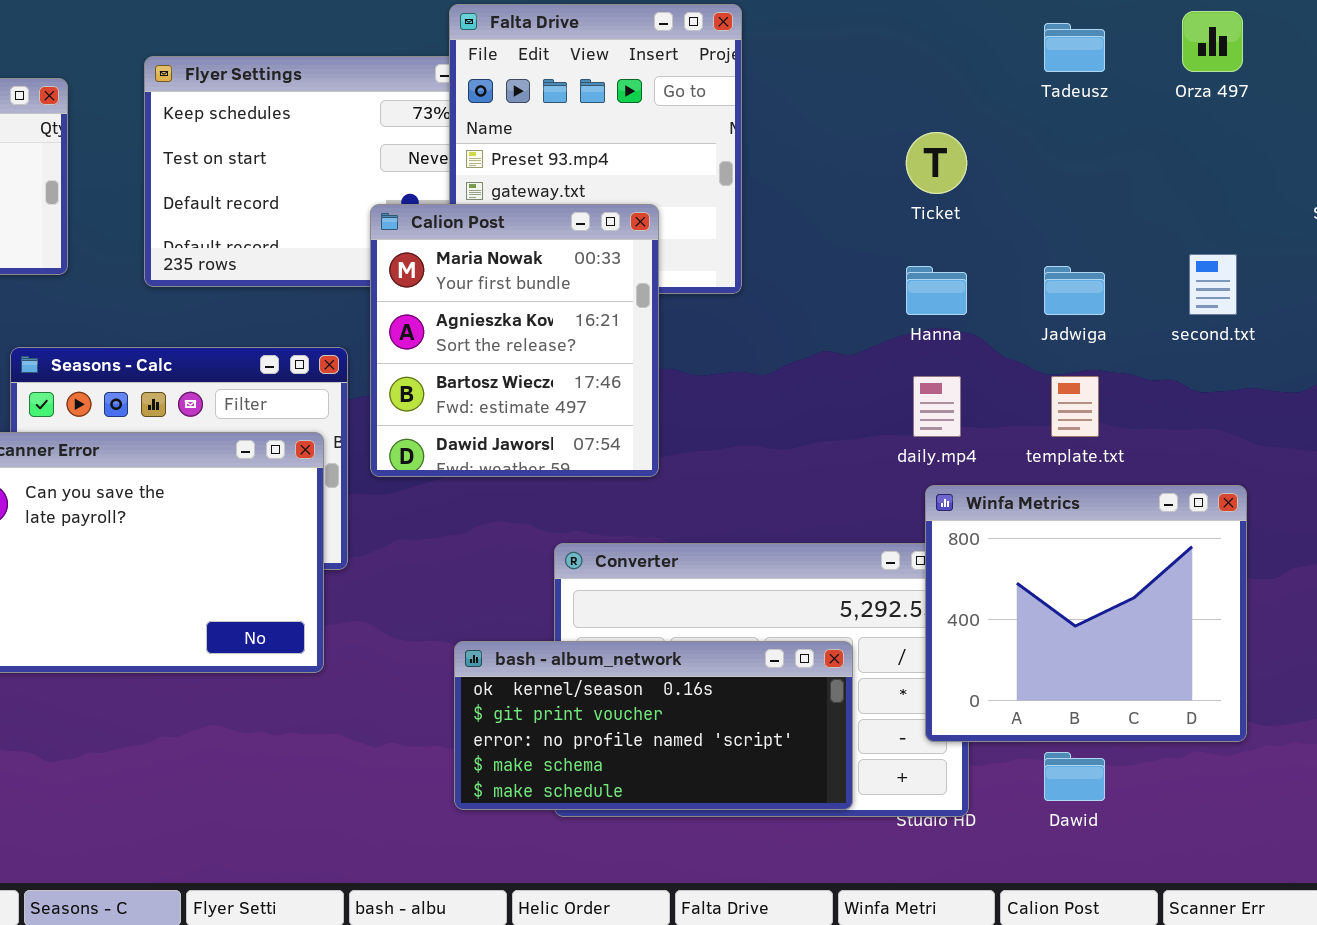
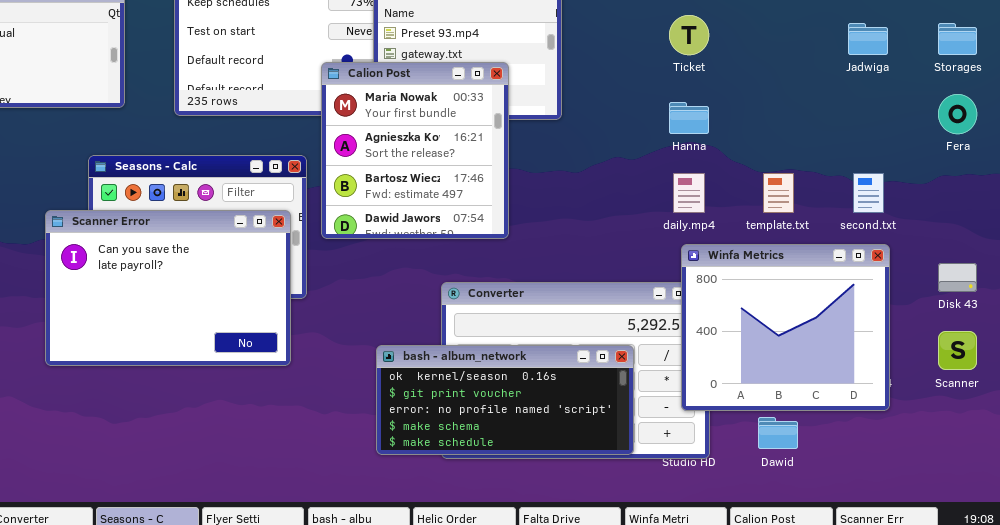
second.txt: [1189,254,1237,315] -> [853,173,884,213], moved
Jadwiga: [1044,266,1105,315] -> [848,23,888,55], moved

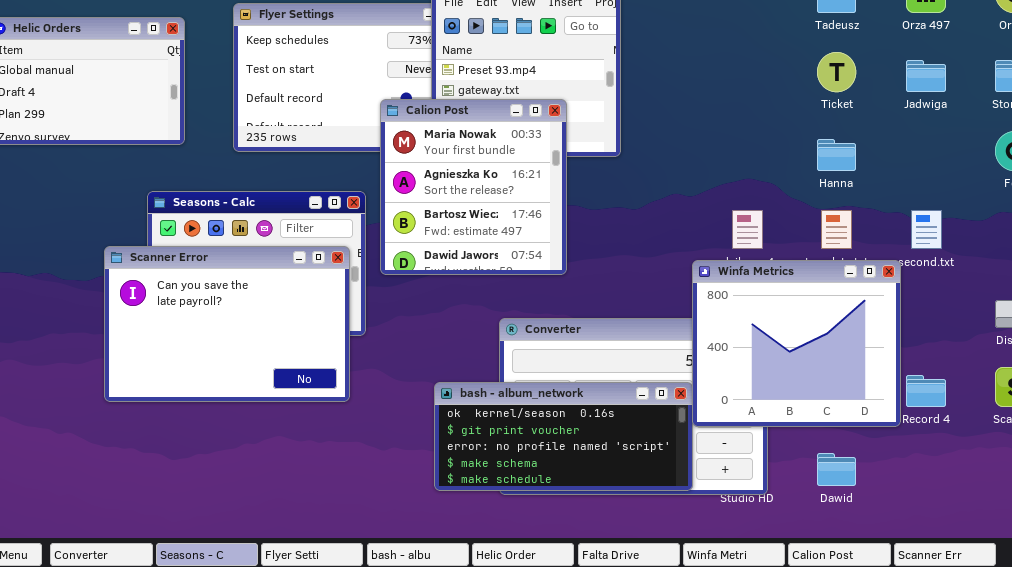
Ticket: [669,15,709,55] -> [817,52,856,92], moved
Hanna: [669,102,709,134] -> [817,139,856,171], moved
Winfa Metrics: [681,244,890,411] -> [692,260,901,427], moved

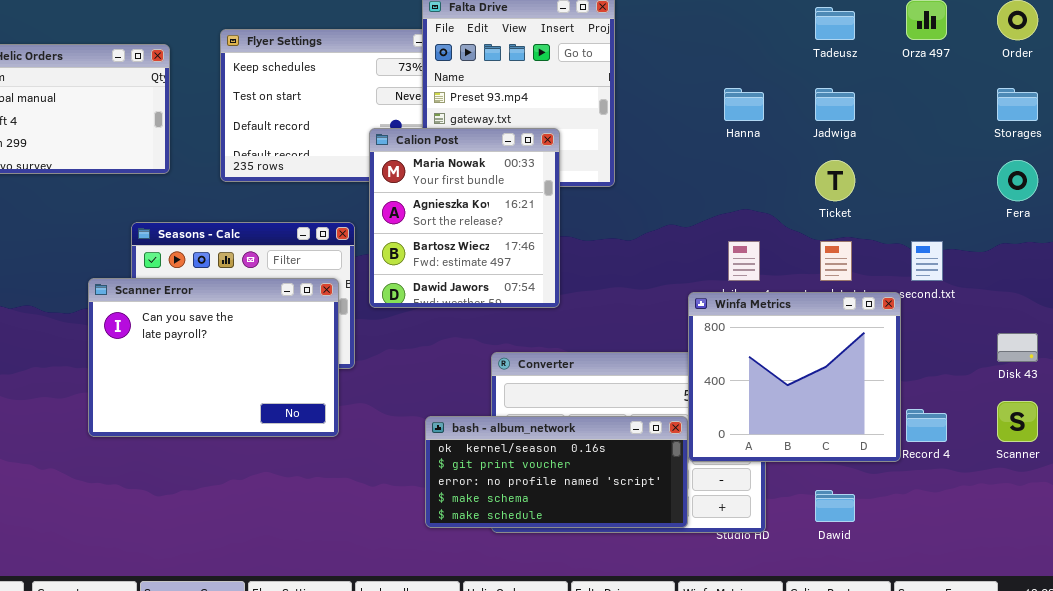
Ticket: [817,52,856,92] -> [815,160,855,201], moved
Jadwiga: [906,60,946,92] -> [815,88,855,121], moved
Hanna: [817,139,856,171] -> [724,88,764,121], moved

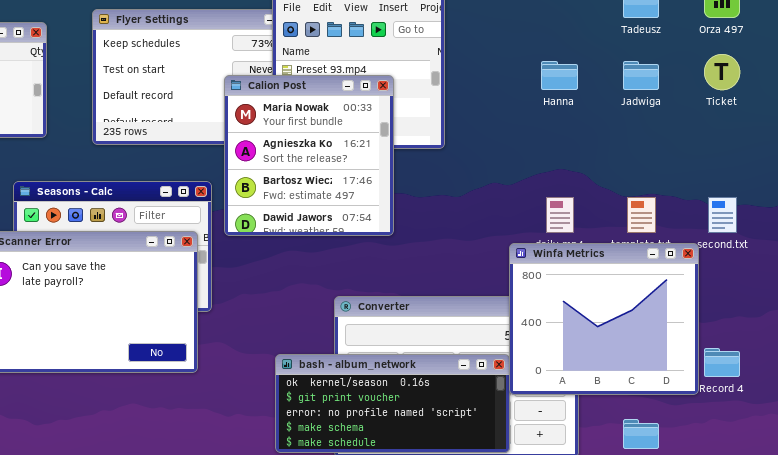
Calion Post: [369,128,560,308] -> [224,75,394,236], moved
Ticket: [815,160,855,201] -> [704,54,740,90], moved

